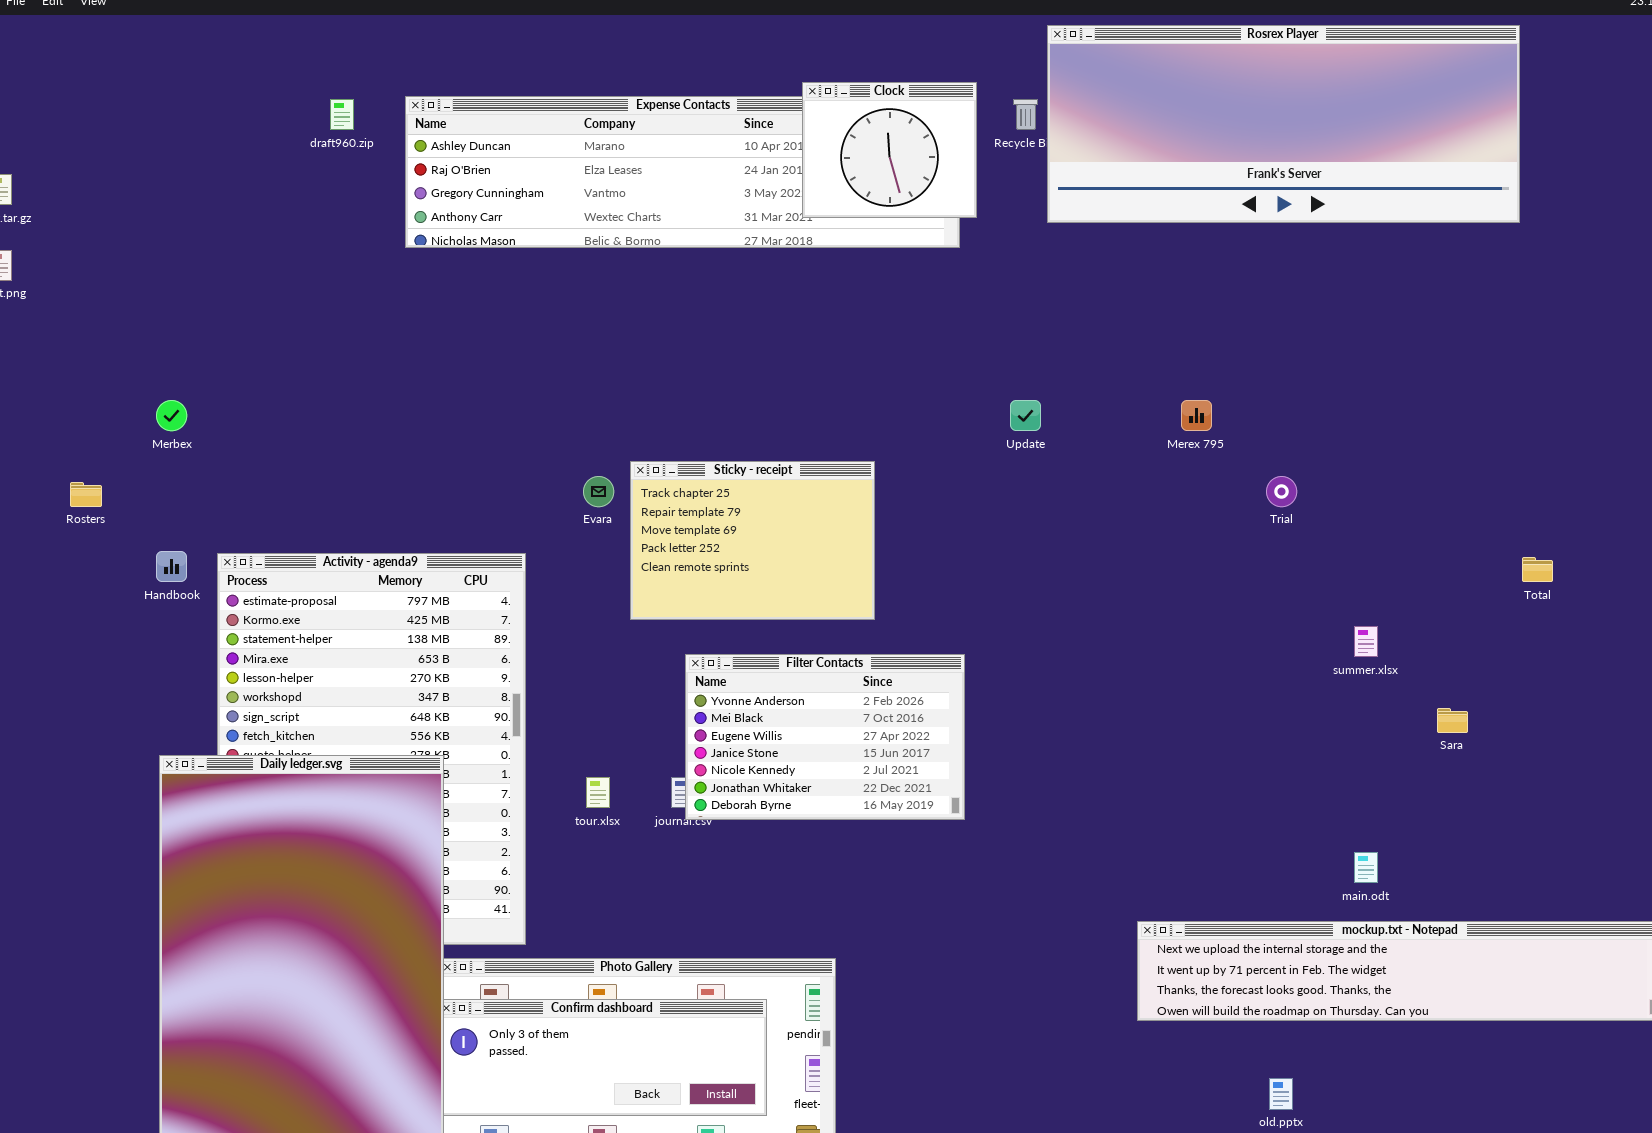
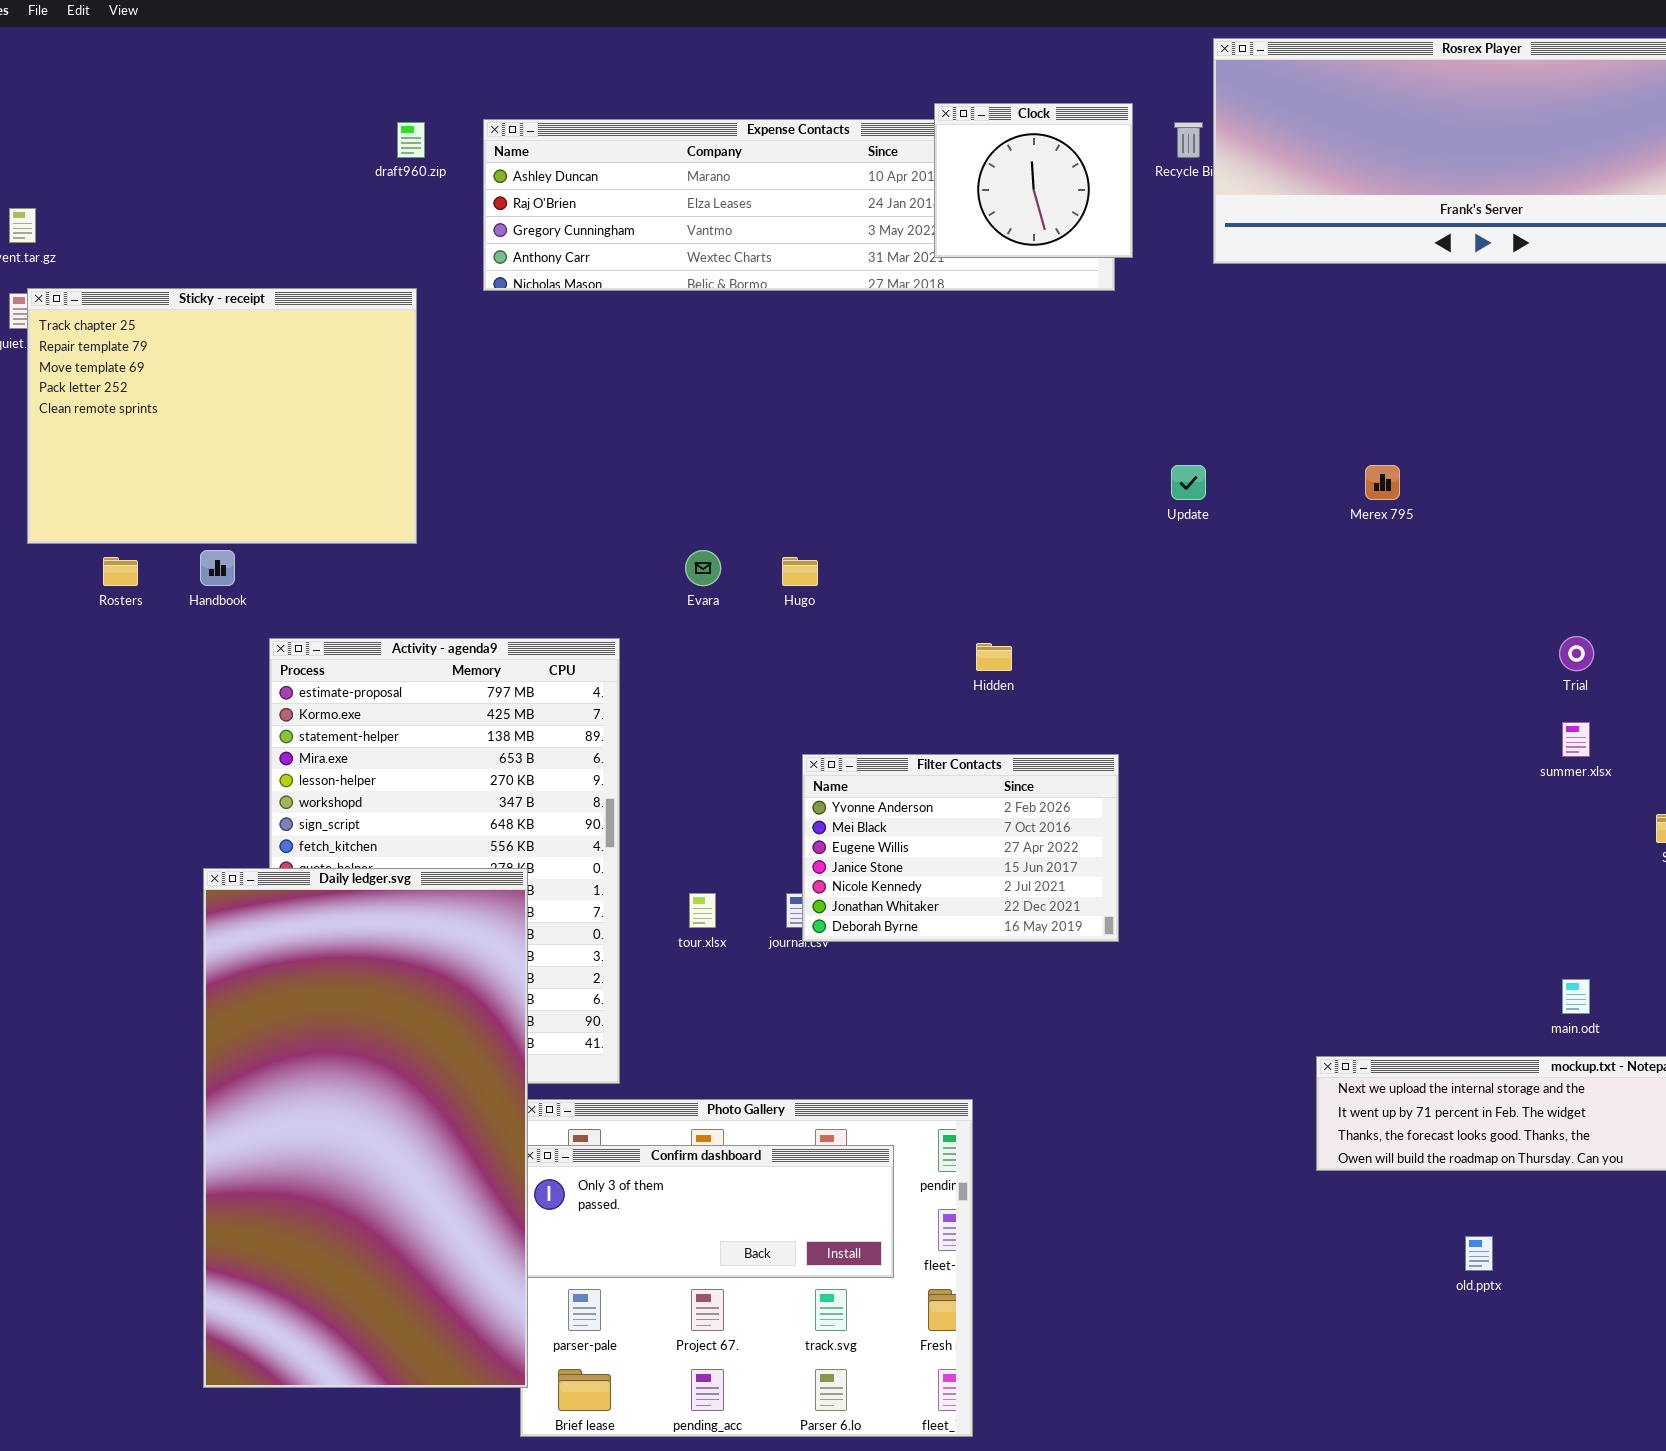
Sticky - receipt: [630,461,875,620] -> [27,288,417,544], moved, resized
Trial: [1266,476,1297,507] -> [1559,636,1594,671], moved
Handbook: [156,551,187,582] -> [200,550,235,586], moved

